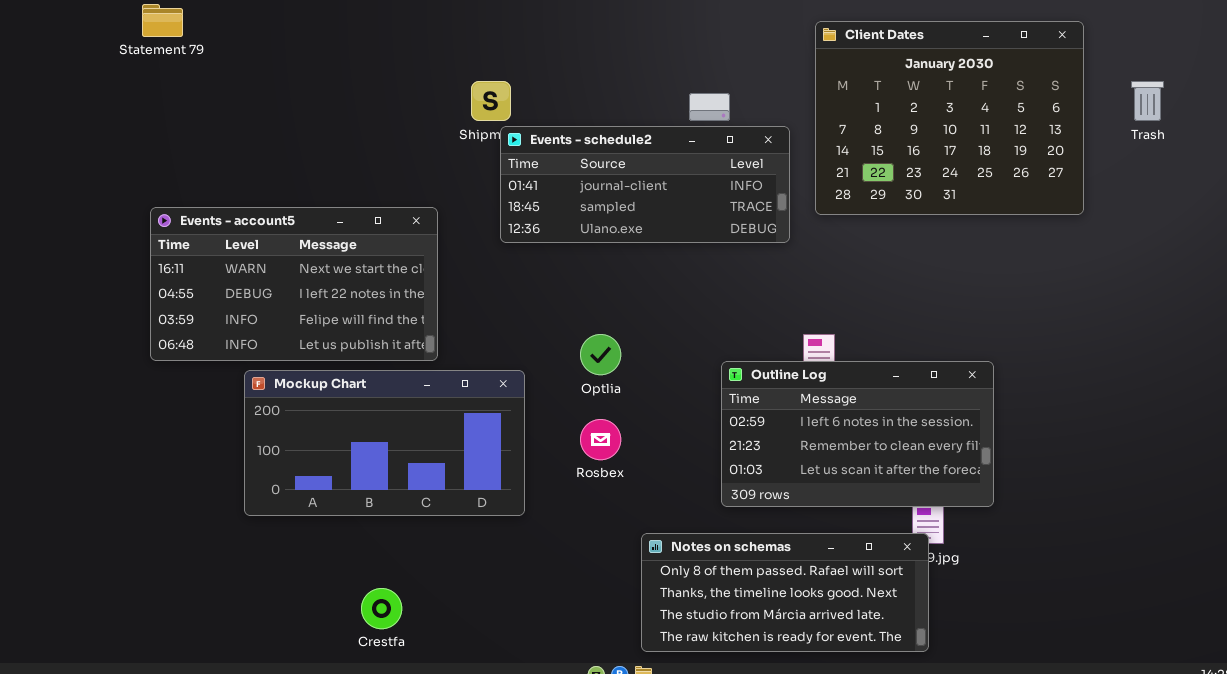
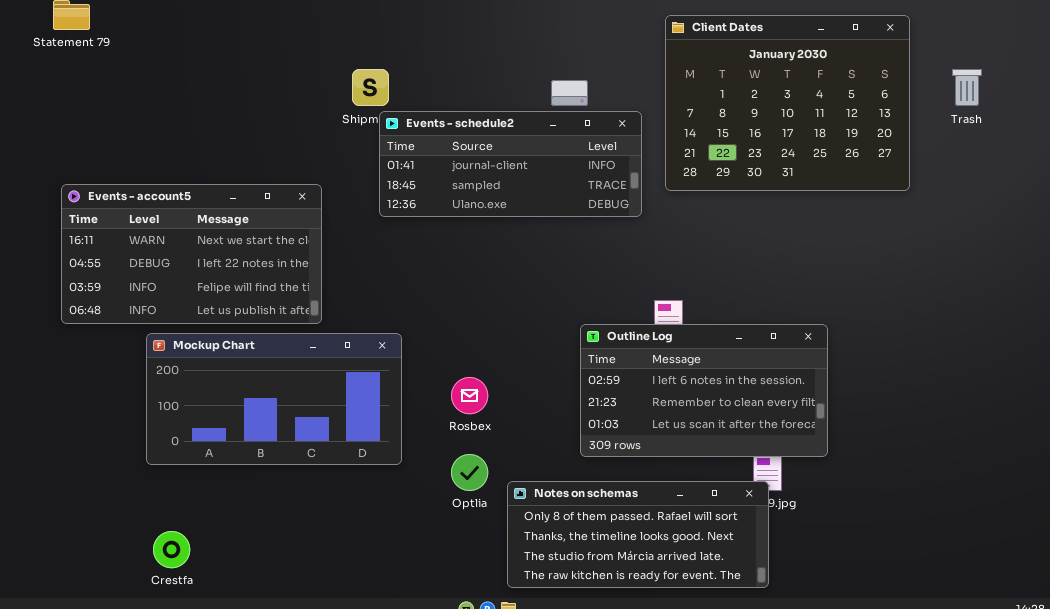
Optlia: [580,334,621,375] -> [451,454,488,491], moved
Crestfa: [361,588,402,629] -> [153,531,190,568], moved

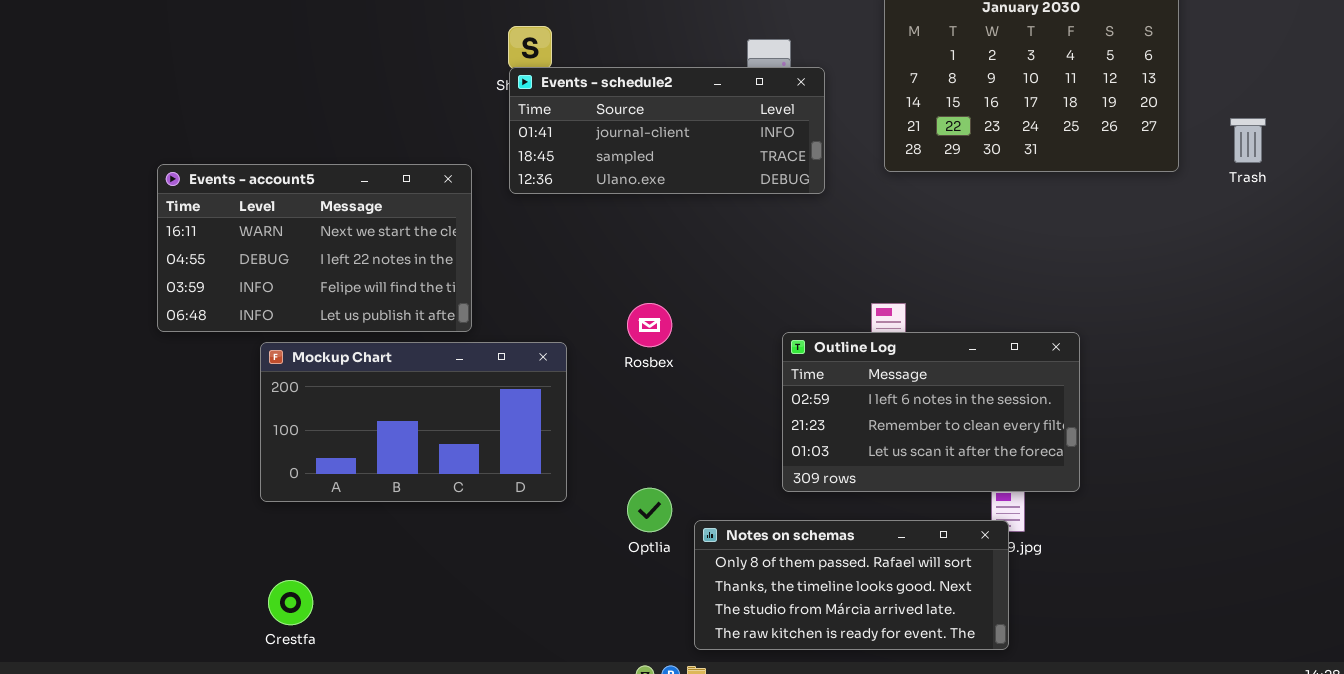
Trash: [952,69,982,106] -> [1230,118,1266,163], moved
Events - schedule2: [379,111,642,217] -> [509,67,825,194], moved
Rosbex: [451,377,488,414] -> [627,303,672,347], moved

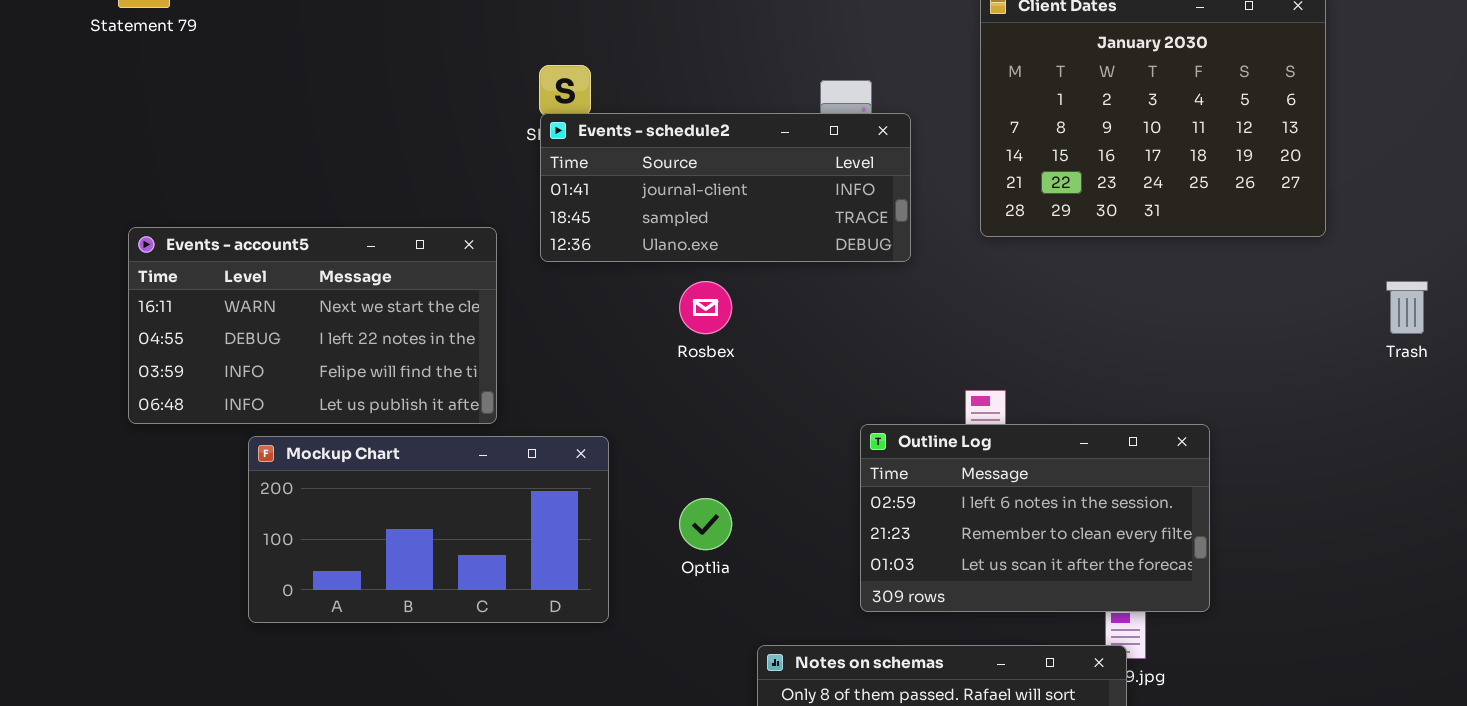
Trash: [1230,118,1266,163] -> [1386,281,1428,334], moved
Rosbex: [627,303,672,347] -> [679,281,732,334], moved
Optlia: [627,488,672,532] -> [679,498,732,550], moved

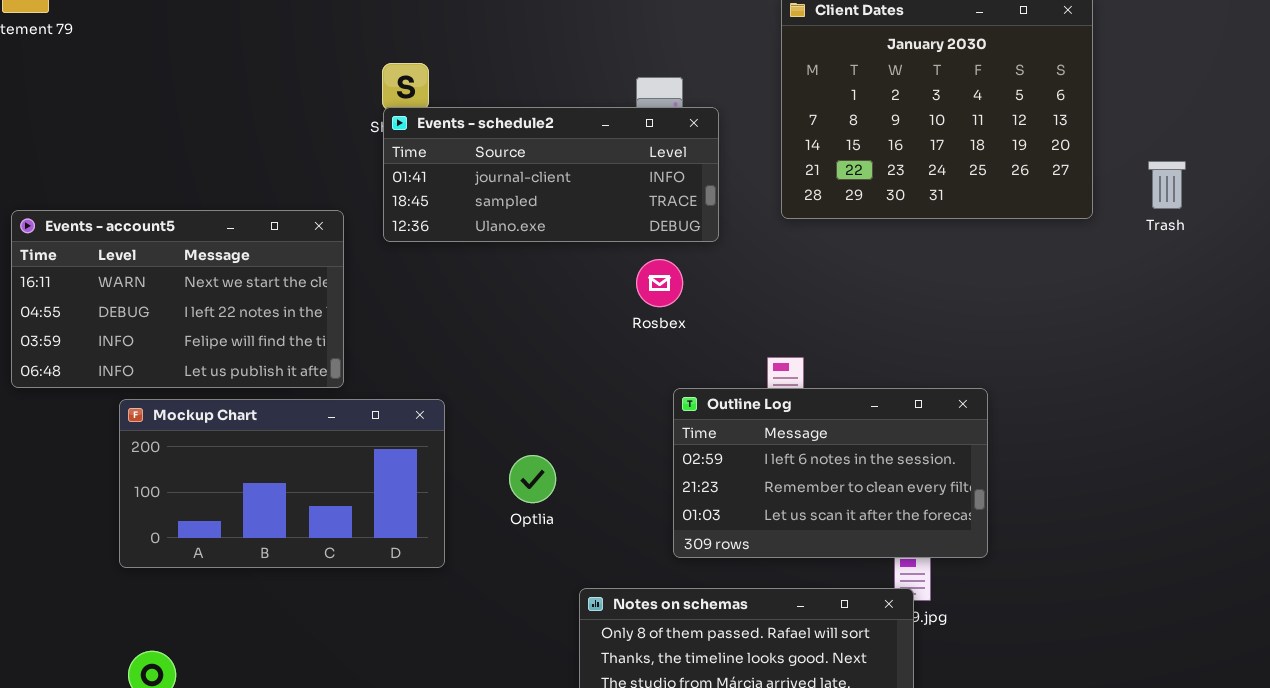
Rosbex: [679,281,732,334] -> [636,259,683,307], moved
Trash: [1386,281,1428,334] -> [1148,161,1186,209], moved

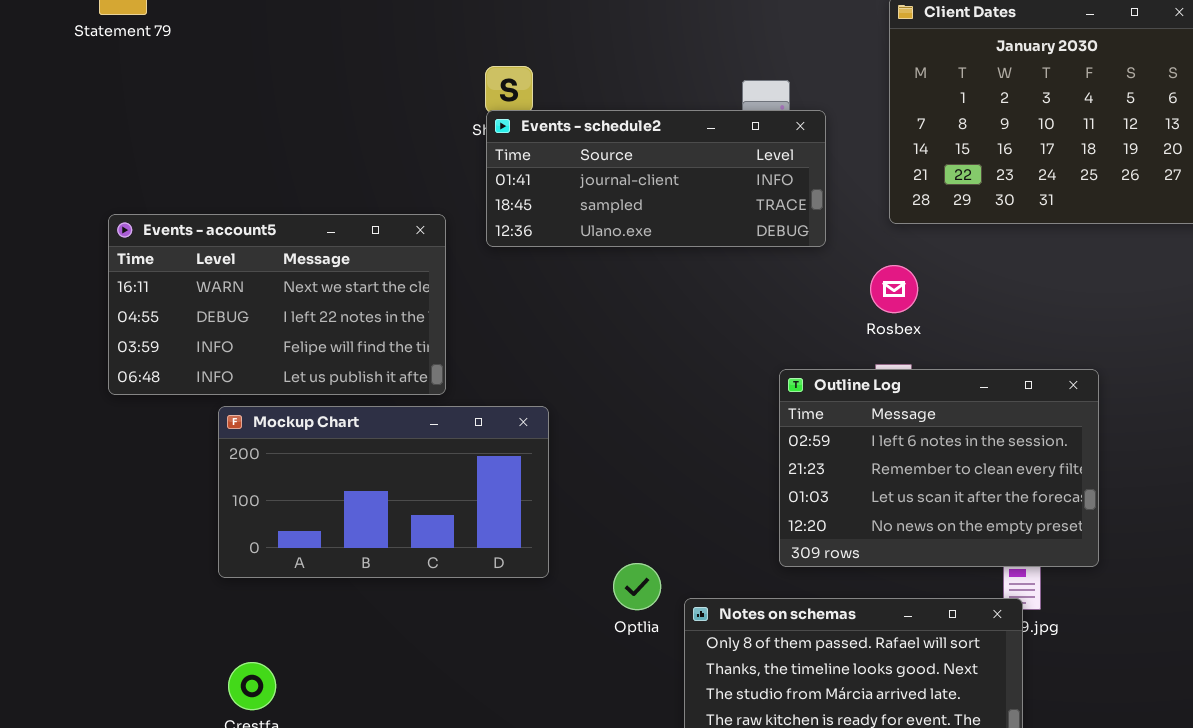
Rosbex: [636,259,683,307] -> [870,265,918,313], moved
Outline Log: [673,388,988,558] -> [779,369,1099,567], resized
Optlia: [509,455,556,503] -> [613,563,661,610], moved

